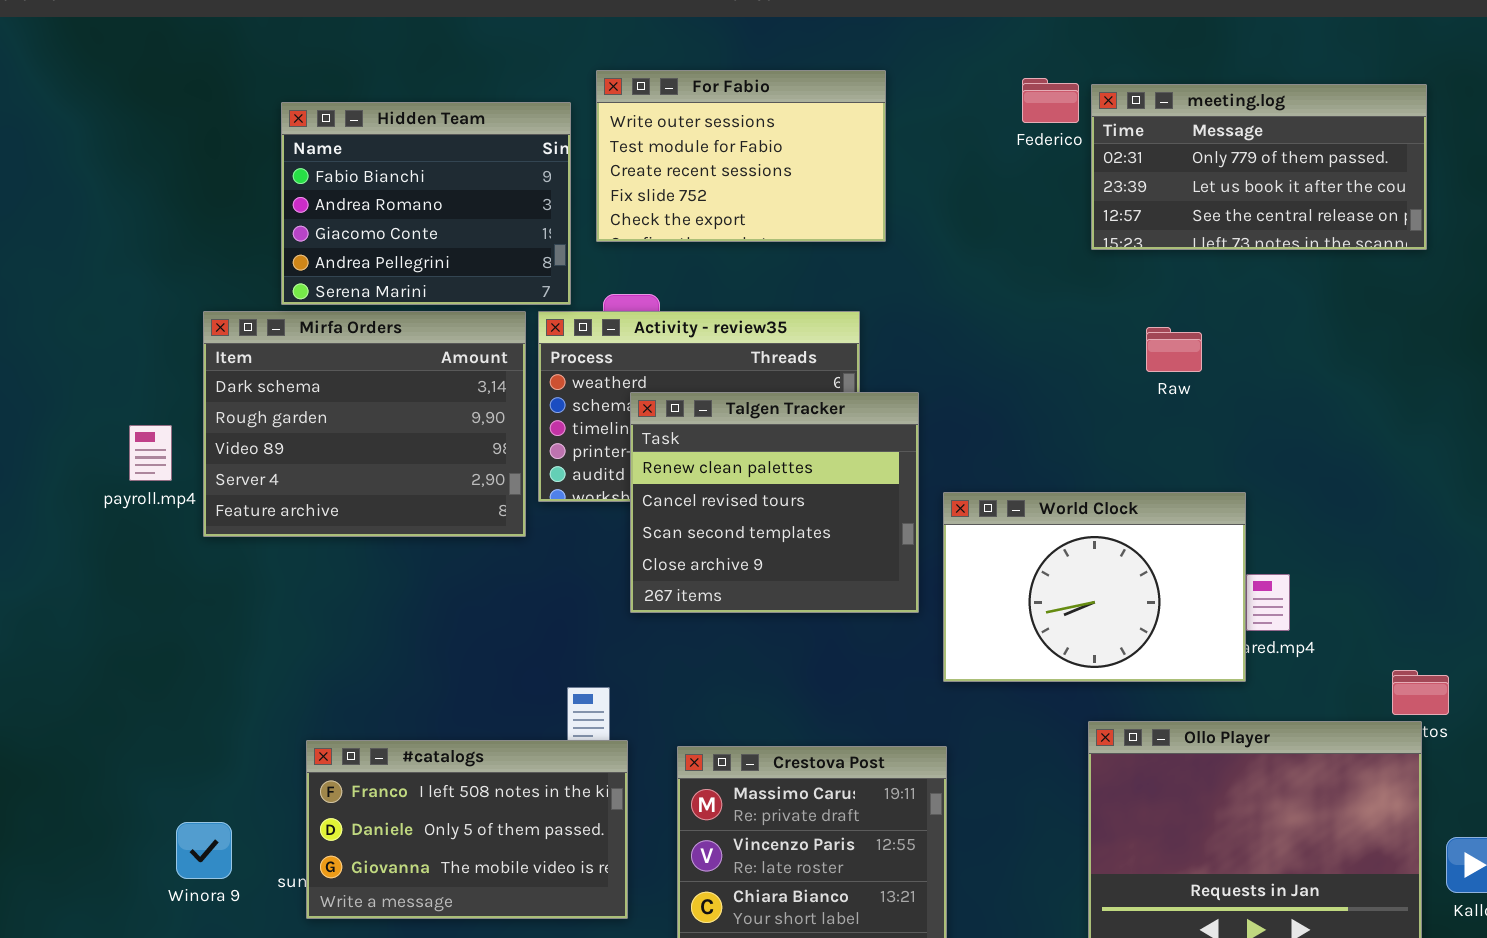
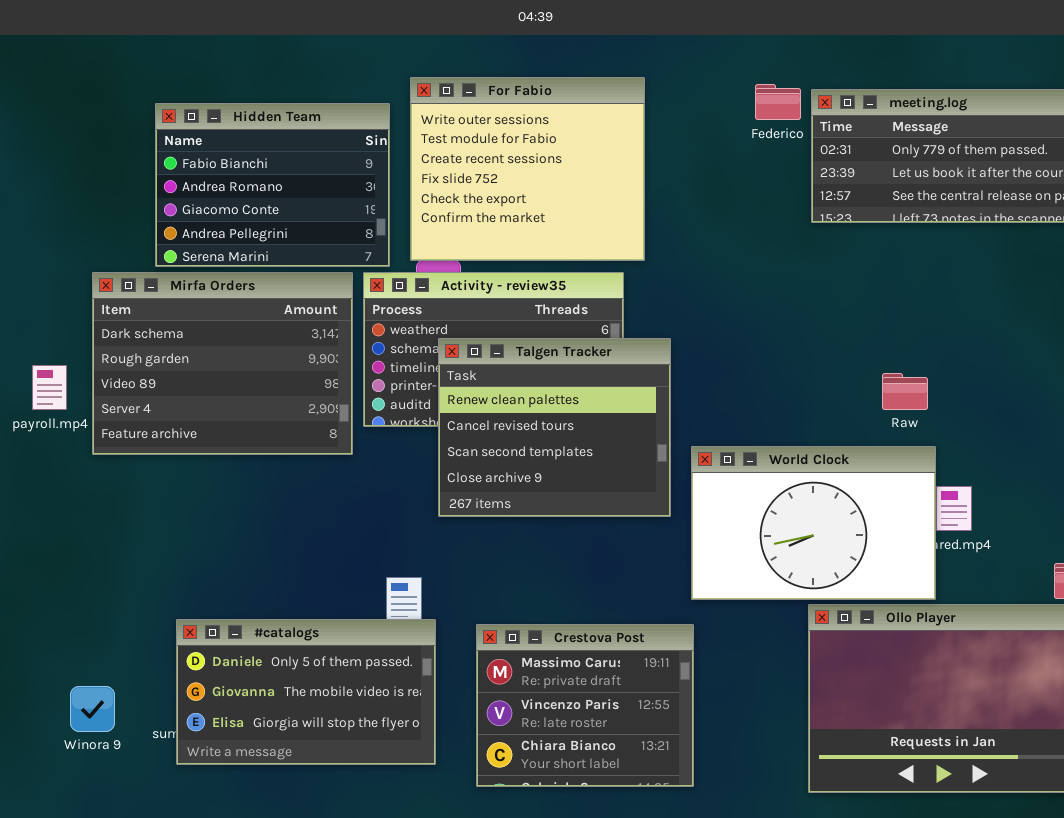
For Fabio: [596,70,886,242] -> [410,77,645,261], resized
Raw: [1146,327,1202,372] -> [882,373,928,410], moved
World Clock: [943,492,1246,682] -> [691,446,936,600], moved
#catalogs: [306,740,628,919] -> [176,619,436,765], scrolled down 1 row

